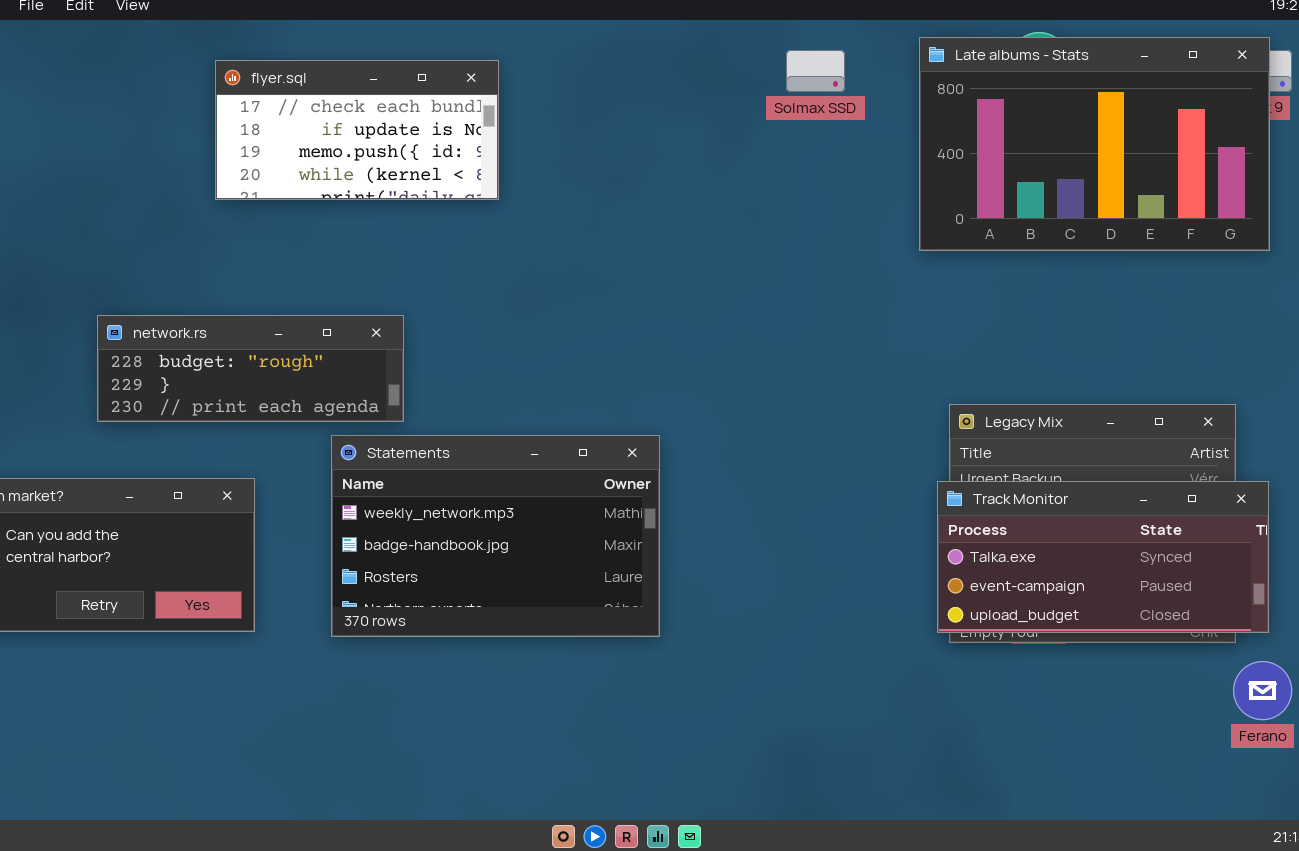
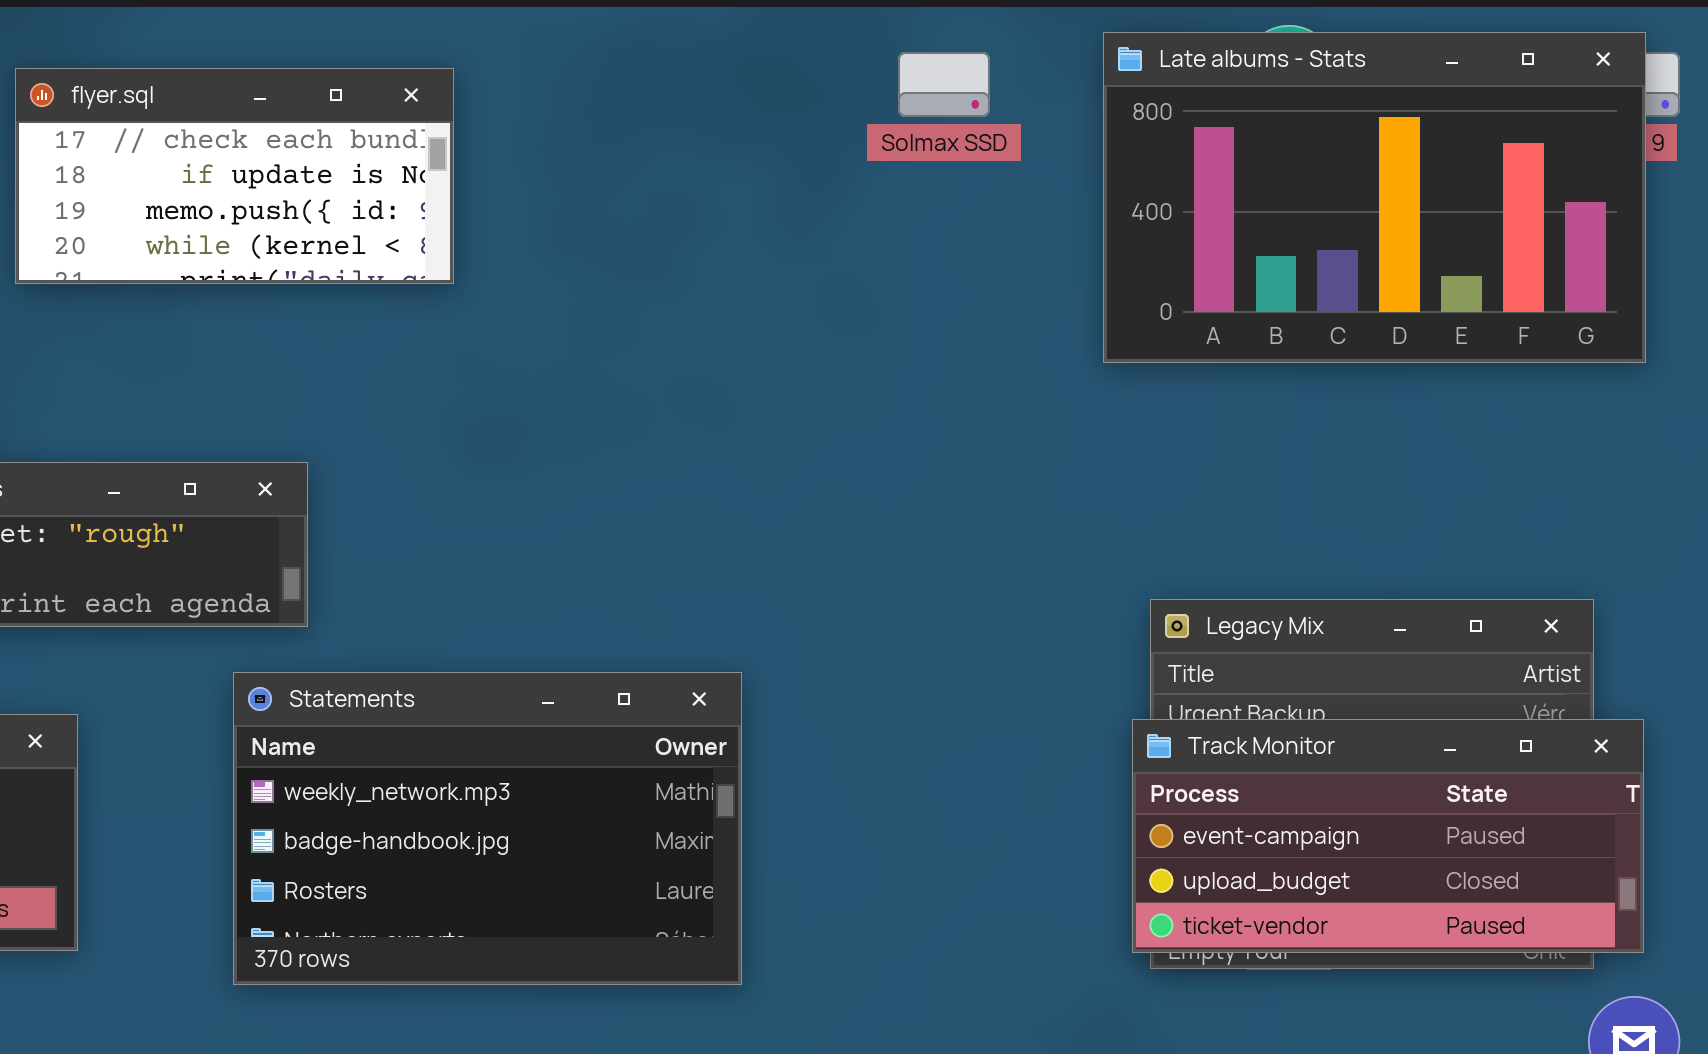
Statements: [331,435,660,637] -> [233,672,742,985], moved
Track Monitor: [937,481,1269,633] -> [1132,719,1644,953], scrolled down 1 row

